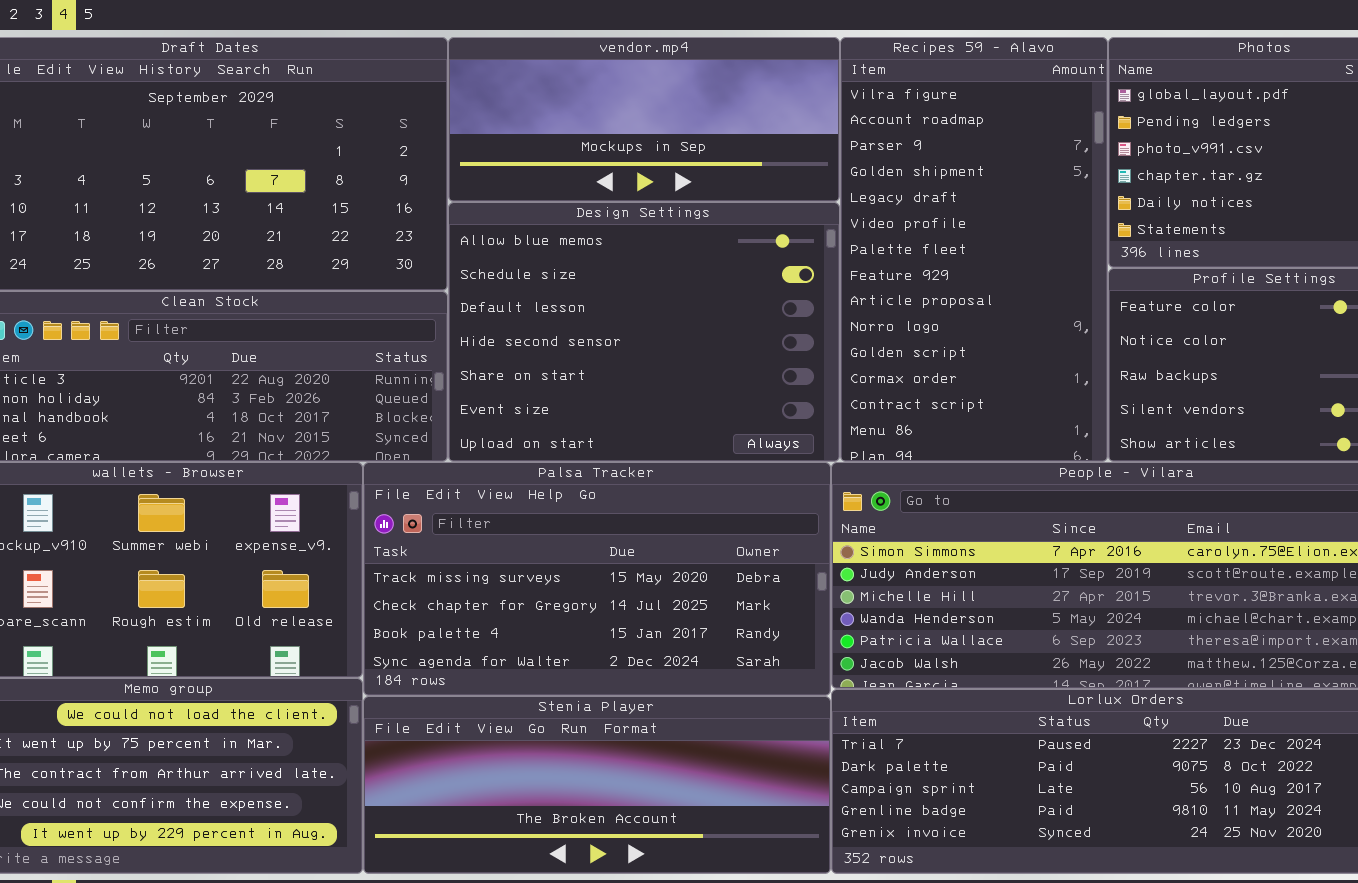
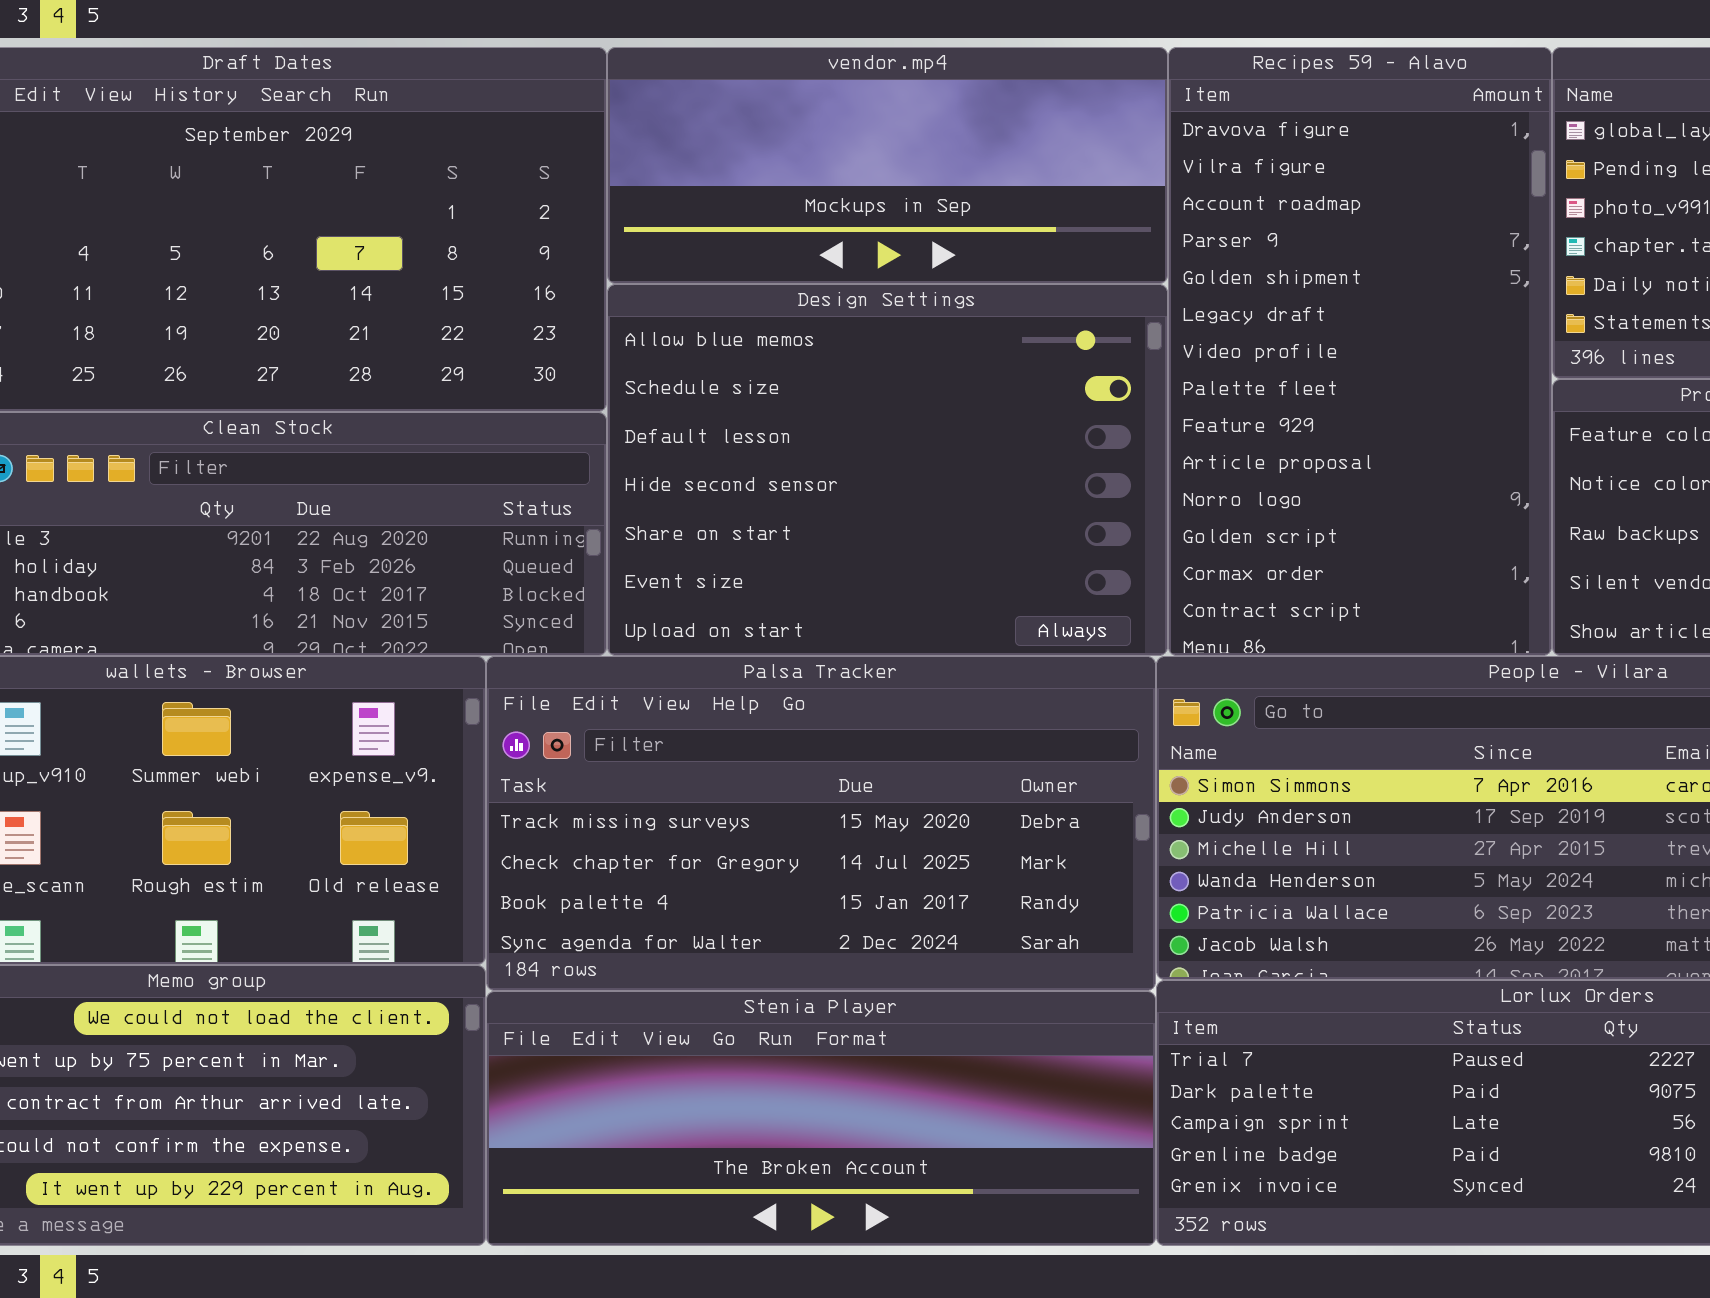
Recipes 59 - Alavo: [840,37,1108,462] -> [1168,47,1552,656], scrolled up 1 row

